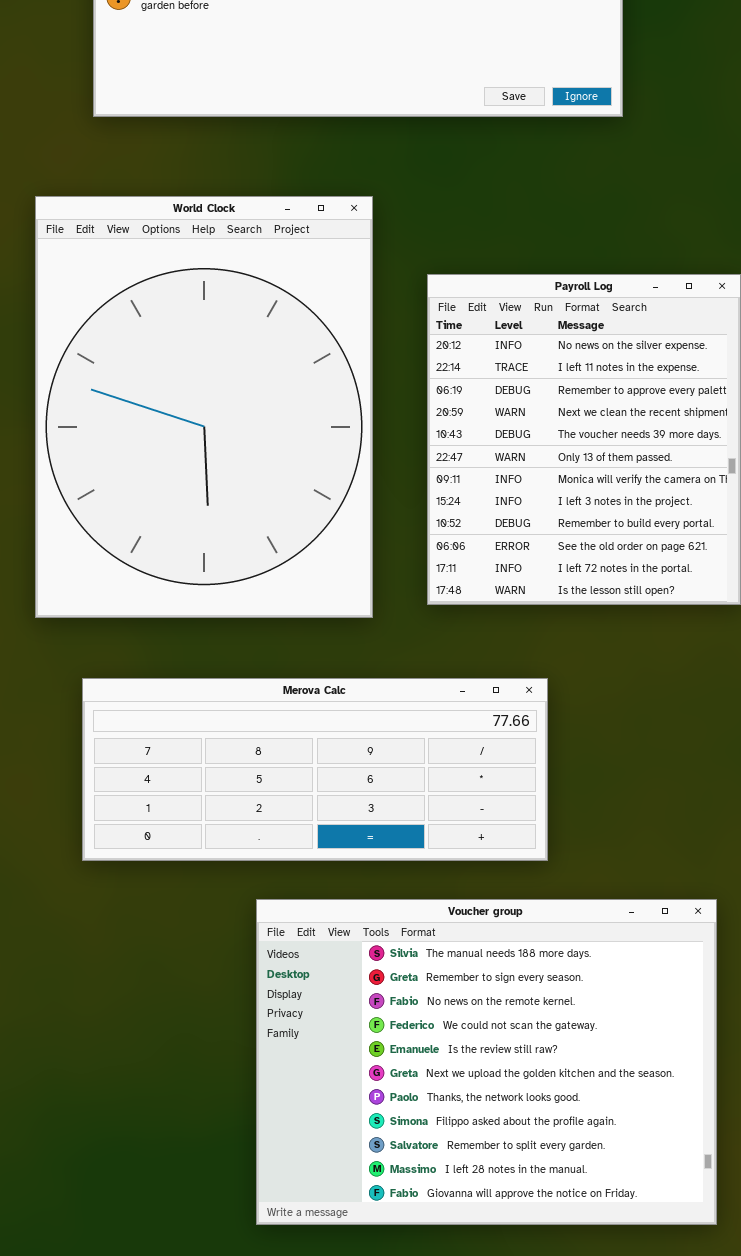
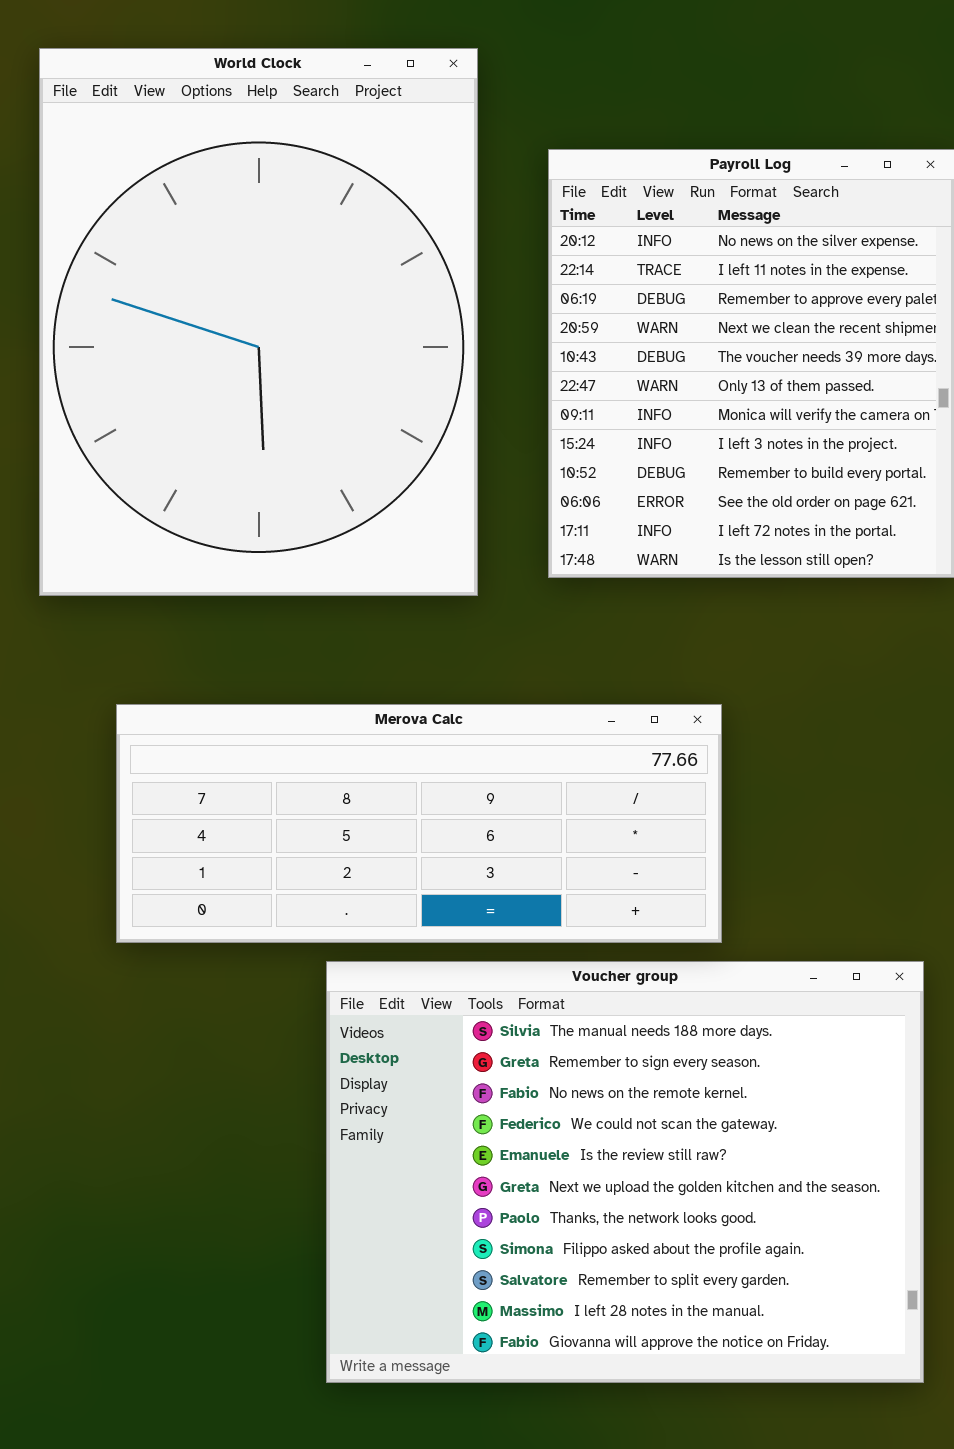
Merova Calc: [82,678,548,861] -> [116,704,722,943], moved

